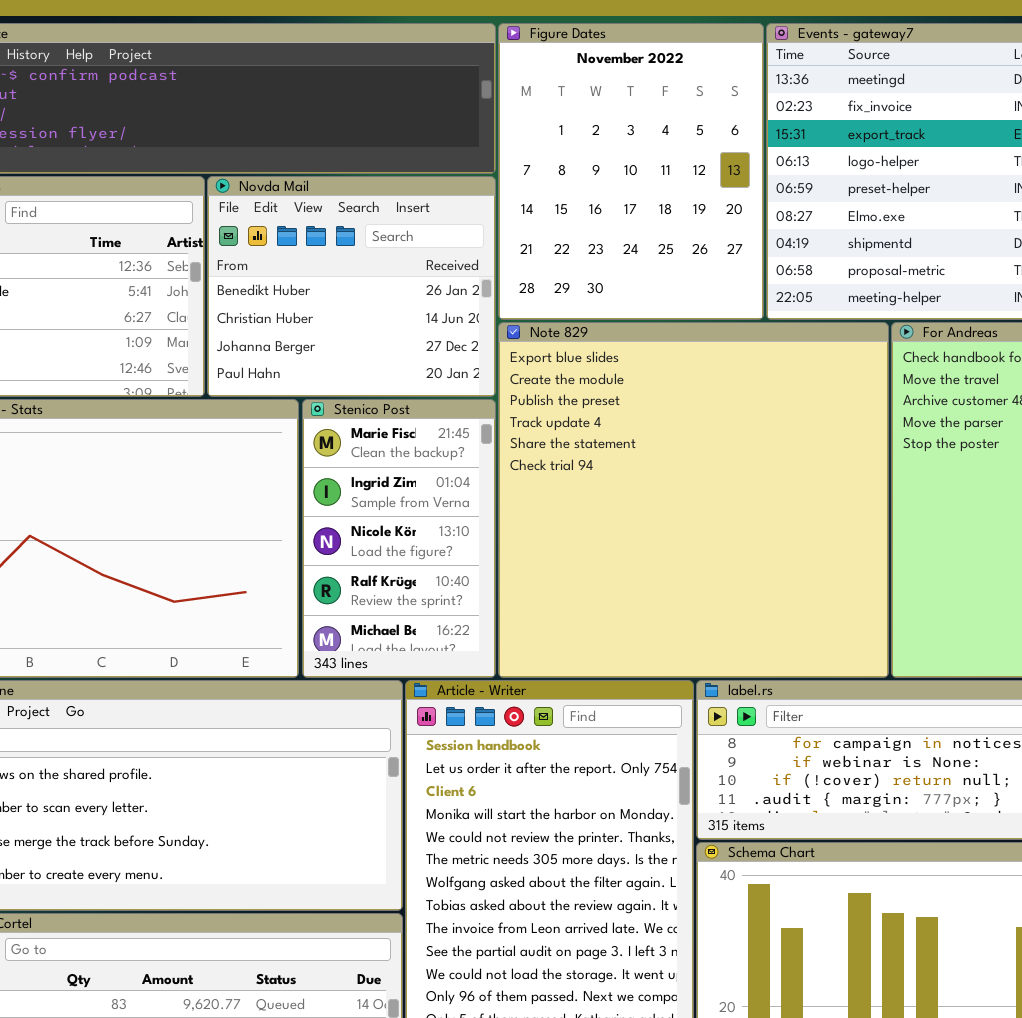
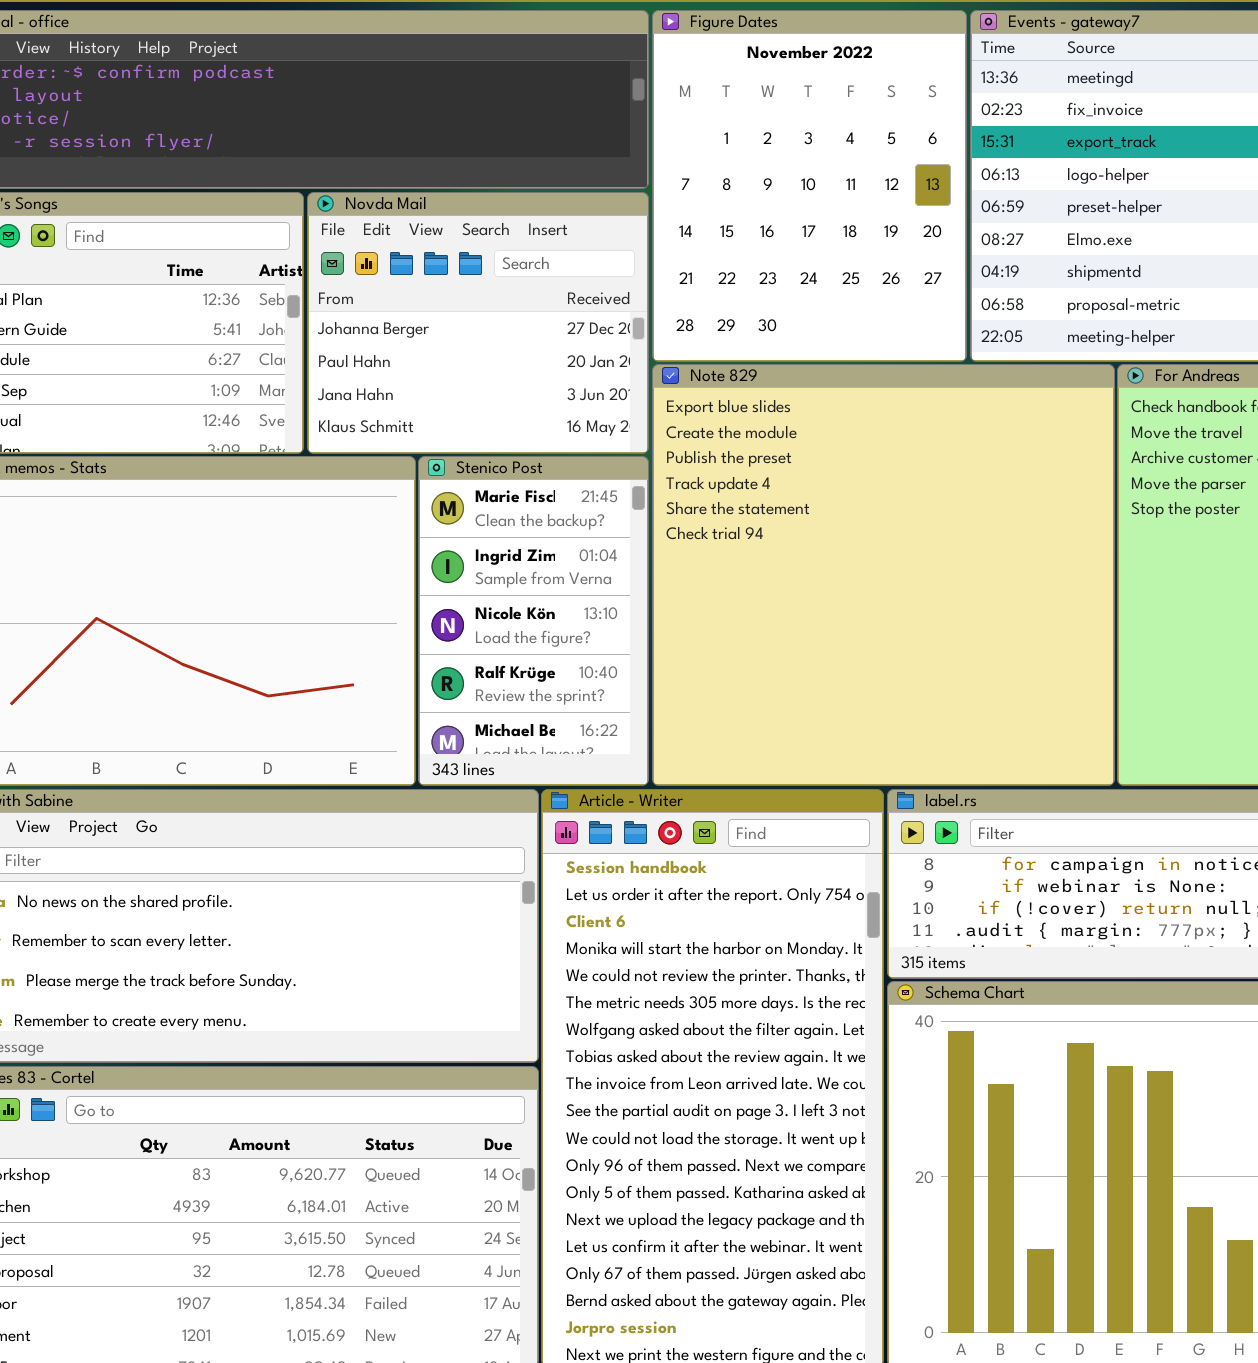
Novda Mail: [207,176,496,397] -> [307,192,649,454], scrolled down 2 rows

